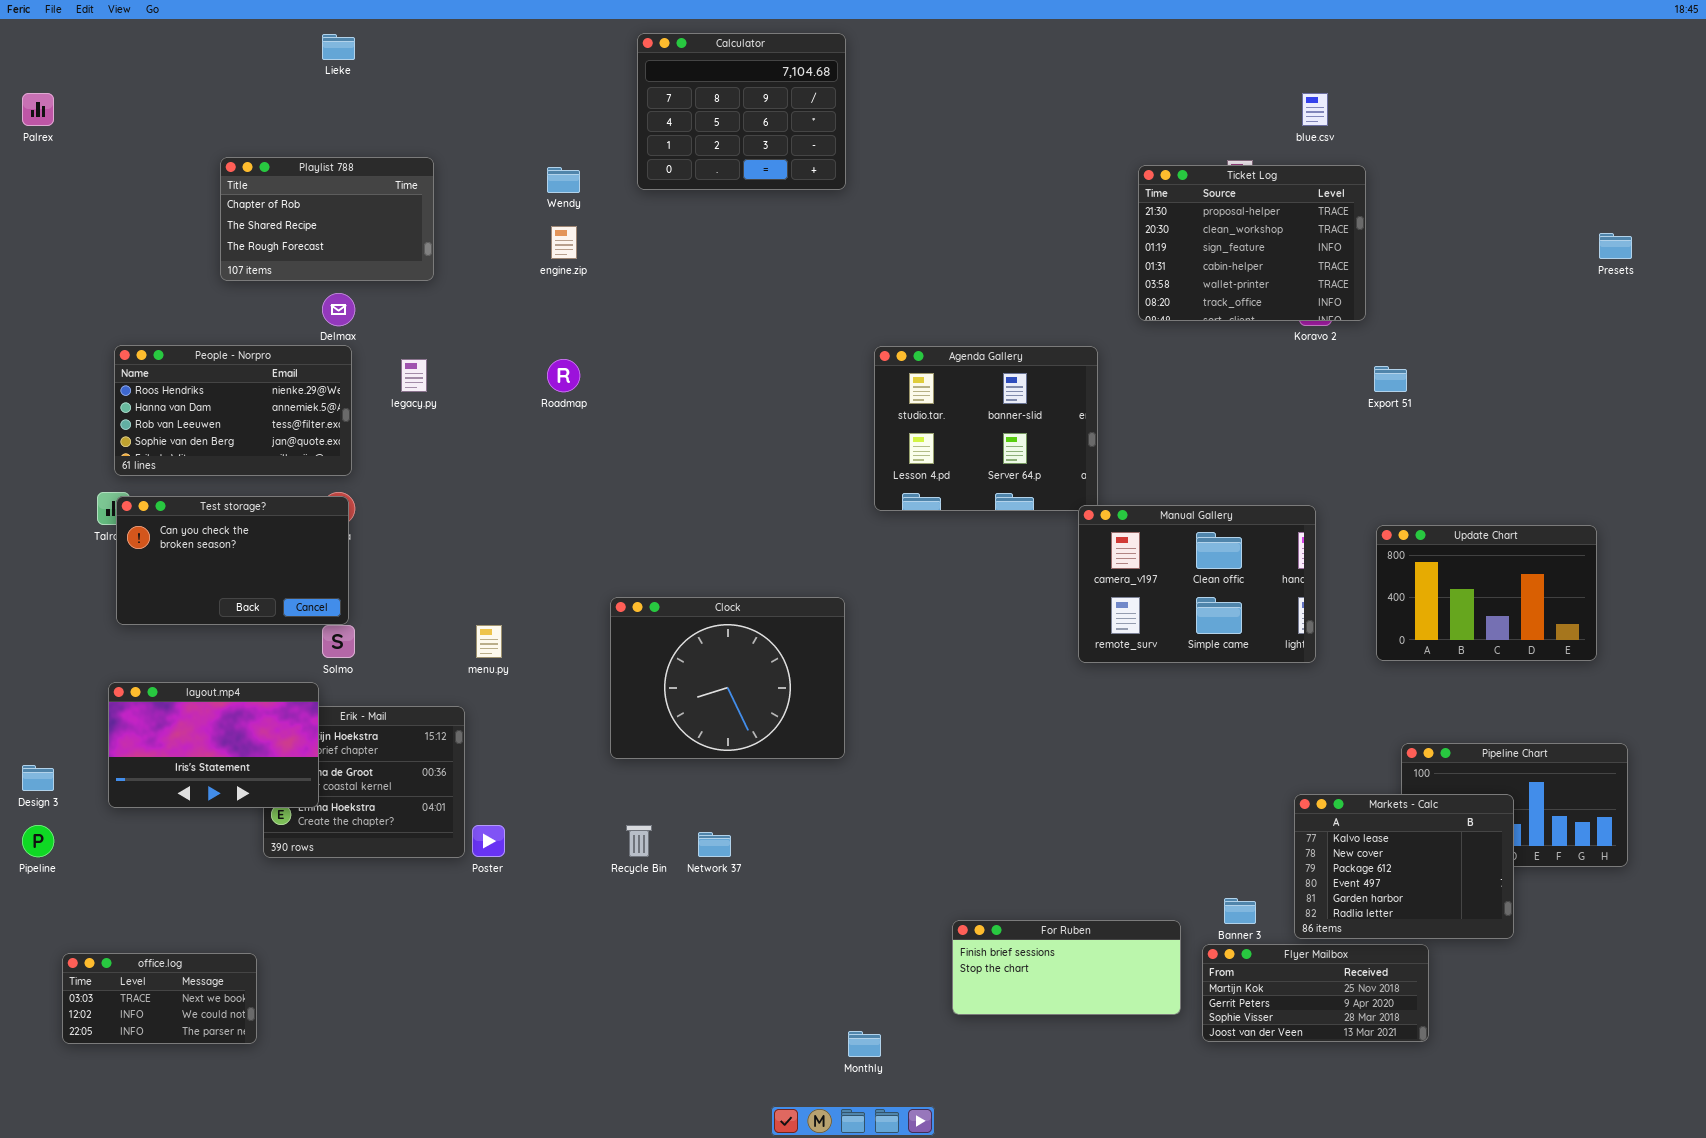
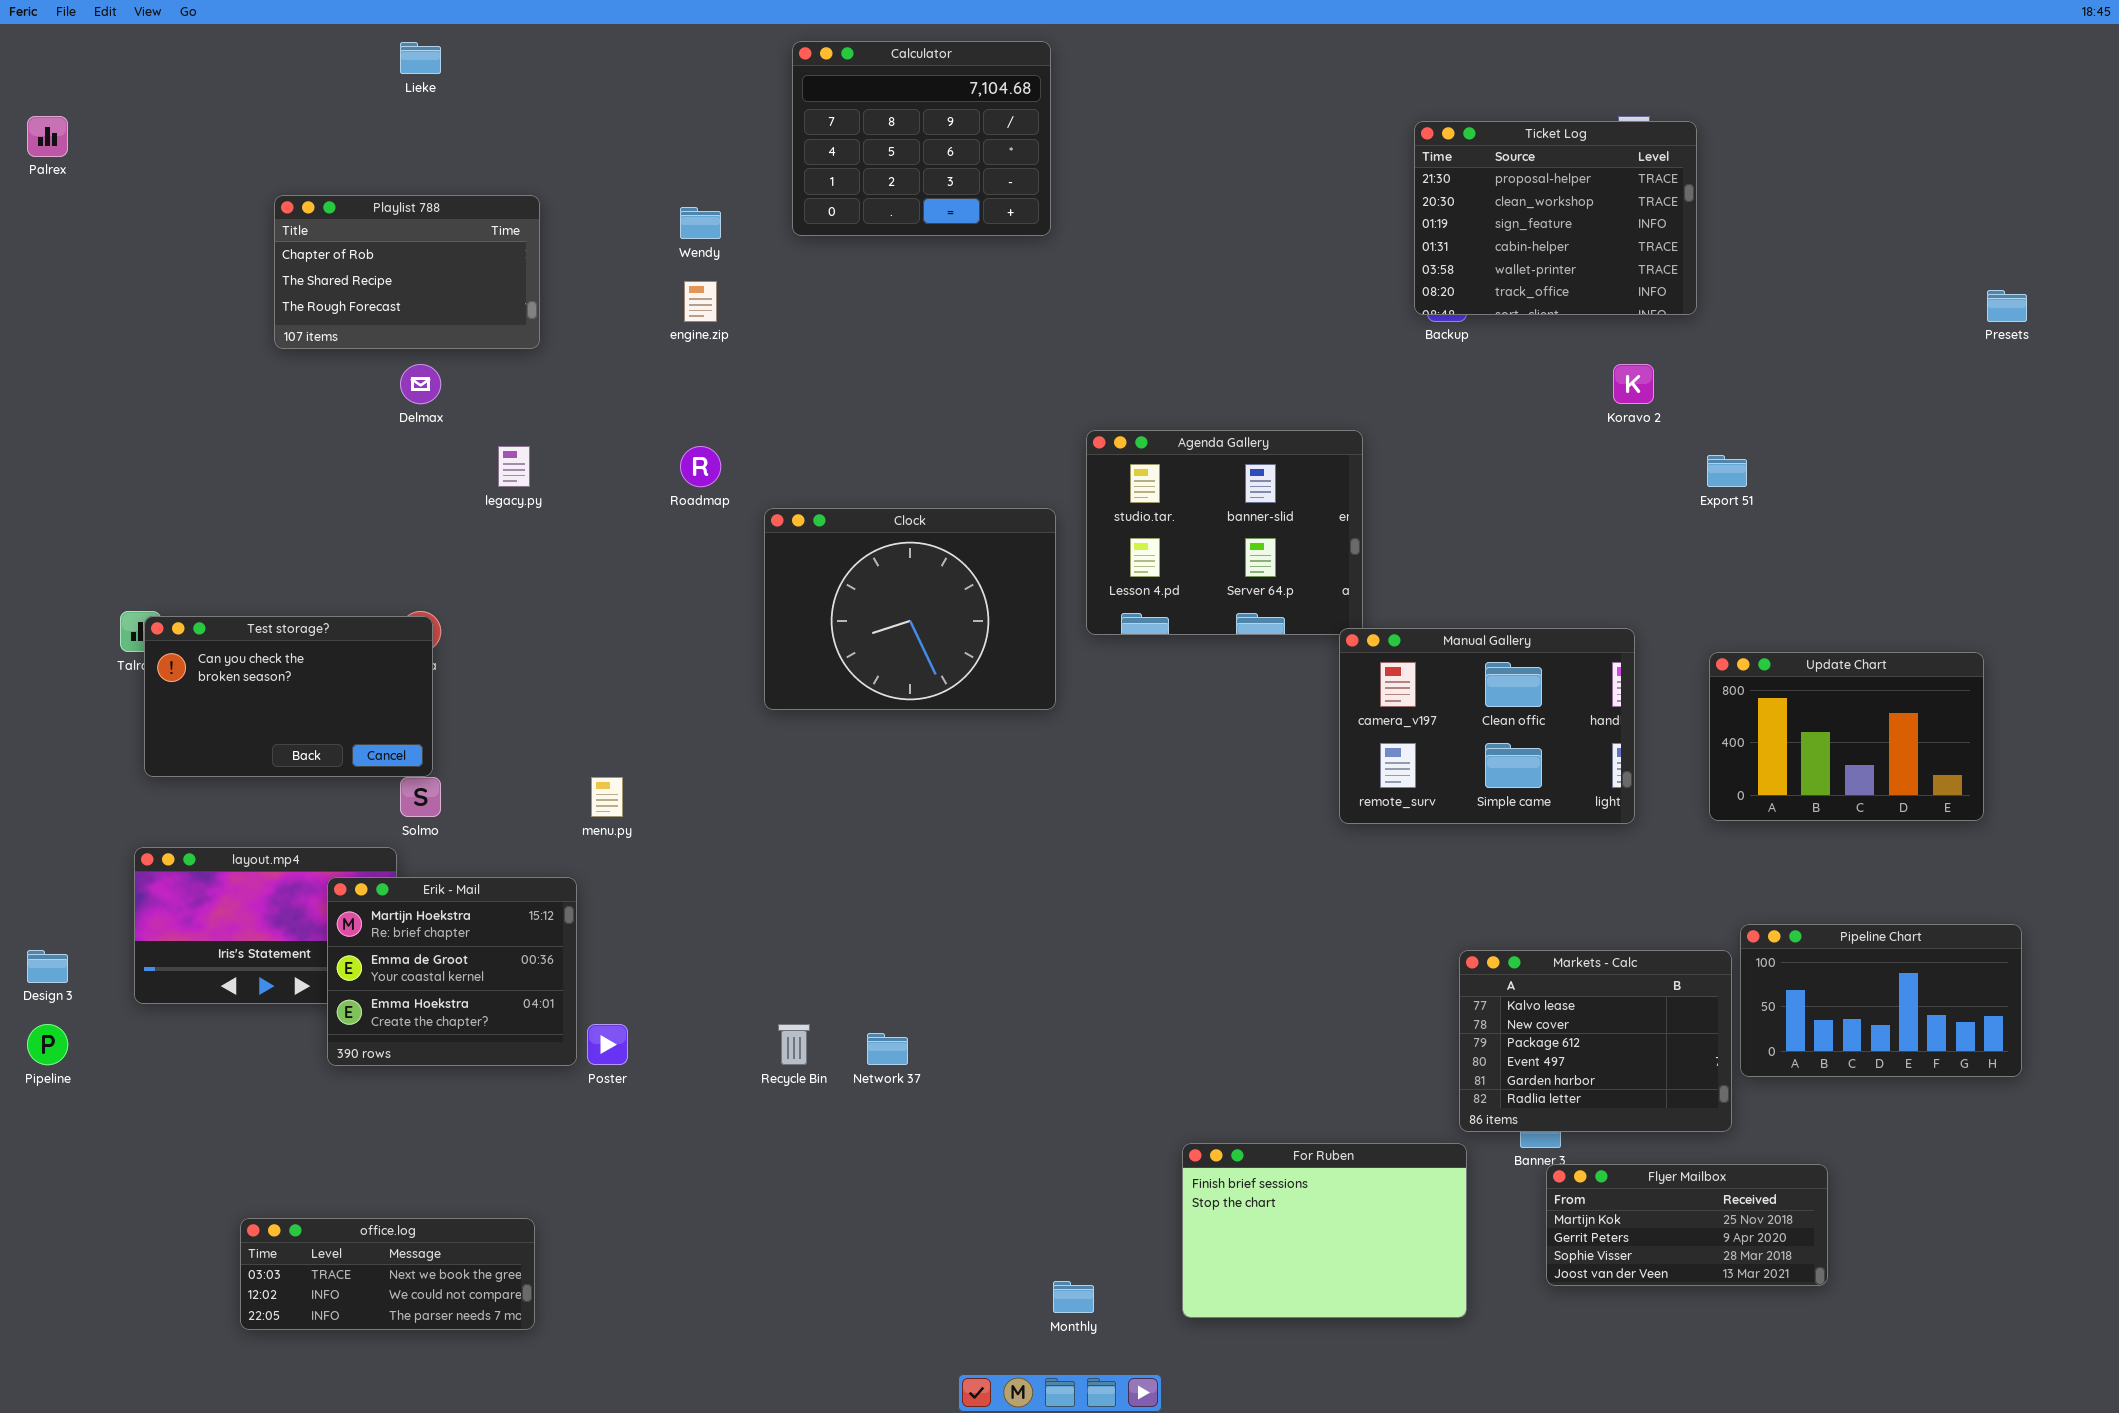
Ticket Log: [1138,165,1366,321] -> [1414,121,1697,315], moved
People - Norpro: [114,345,352,476] -> none, closed
Clock: [610,597,845,759] -> [764,508,1056,710], moved
Erik - Mail: [263,706,465,858] -> [327,877,577,1066], raised
Markets - Calc: [1294,794,1514,939] -> [1459,950,1732,1132], moved
For Ruben: [952,920,1181,1015] -> [1182,1143,1467,1318], resized
Flyer Mailbox: [1202,944,1429,1042] -> [1546,1164,1828,1286], moved
office.log: [62,953,257,1044] -> [240,1218,535,1330], moved, resized

